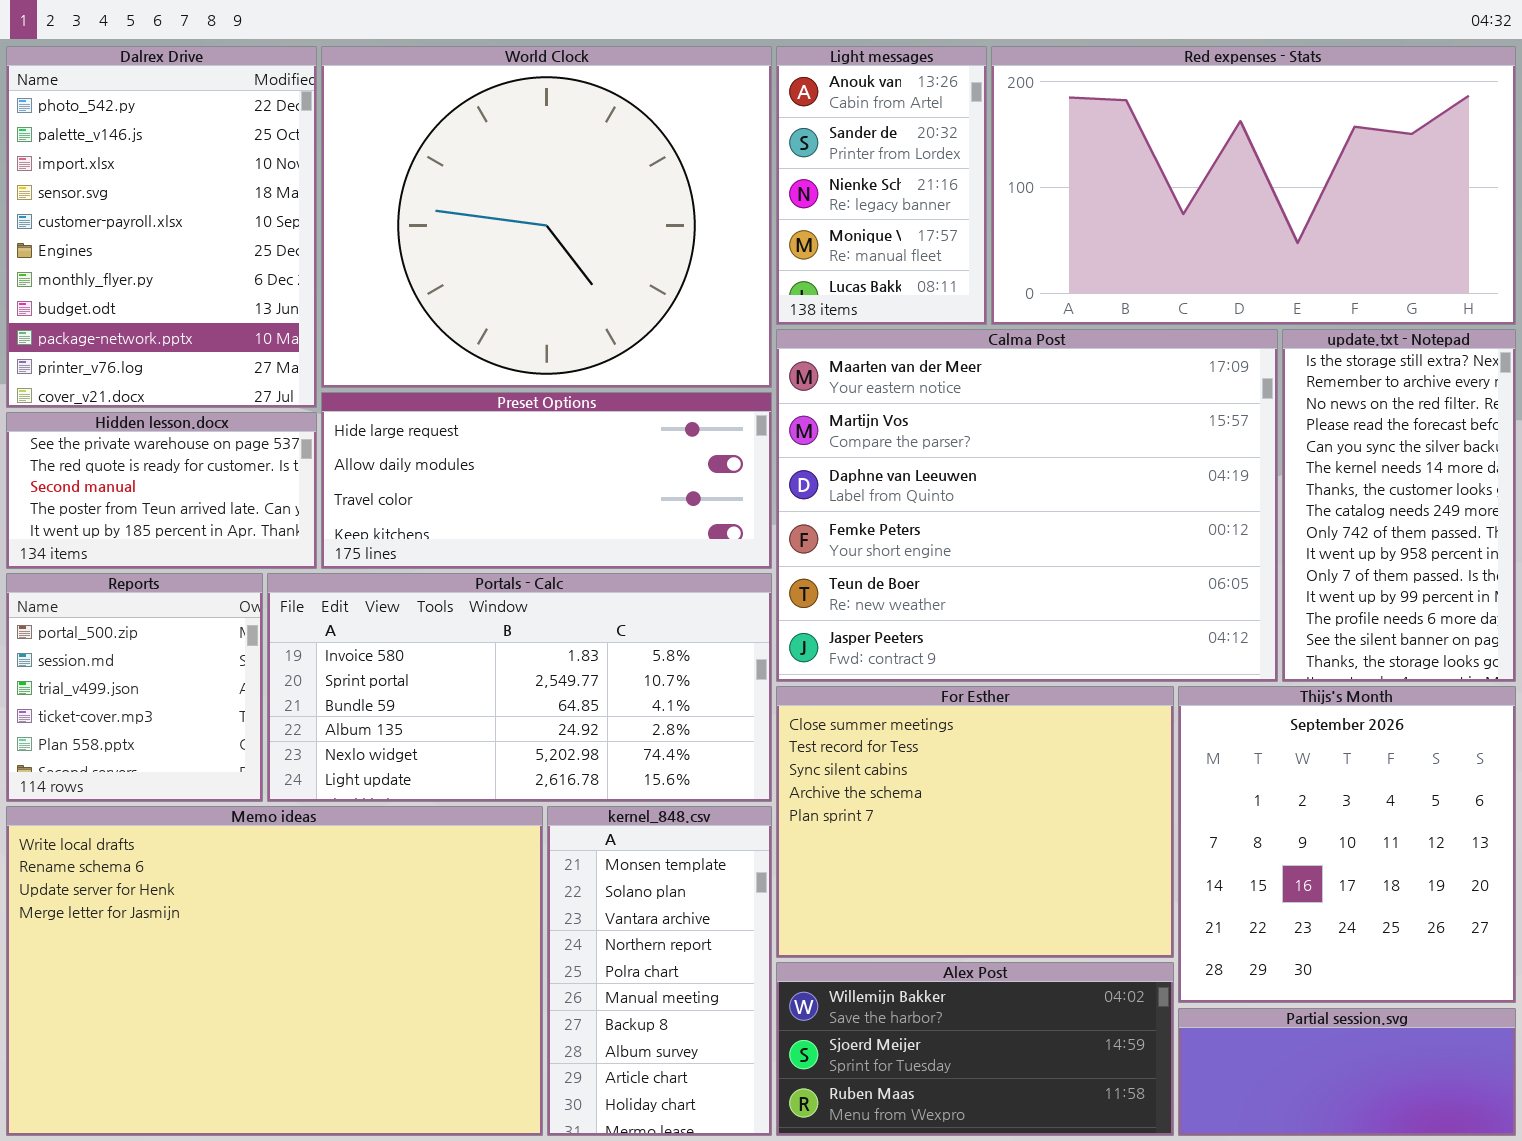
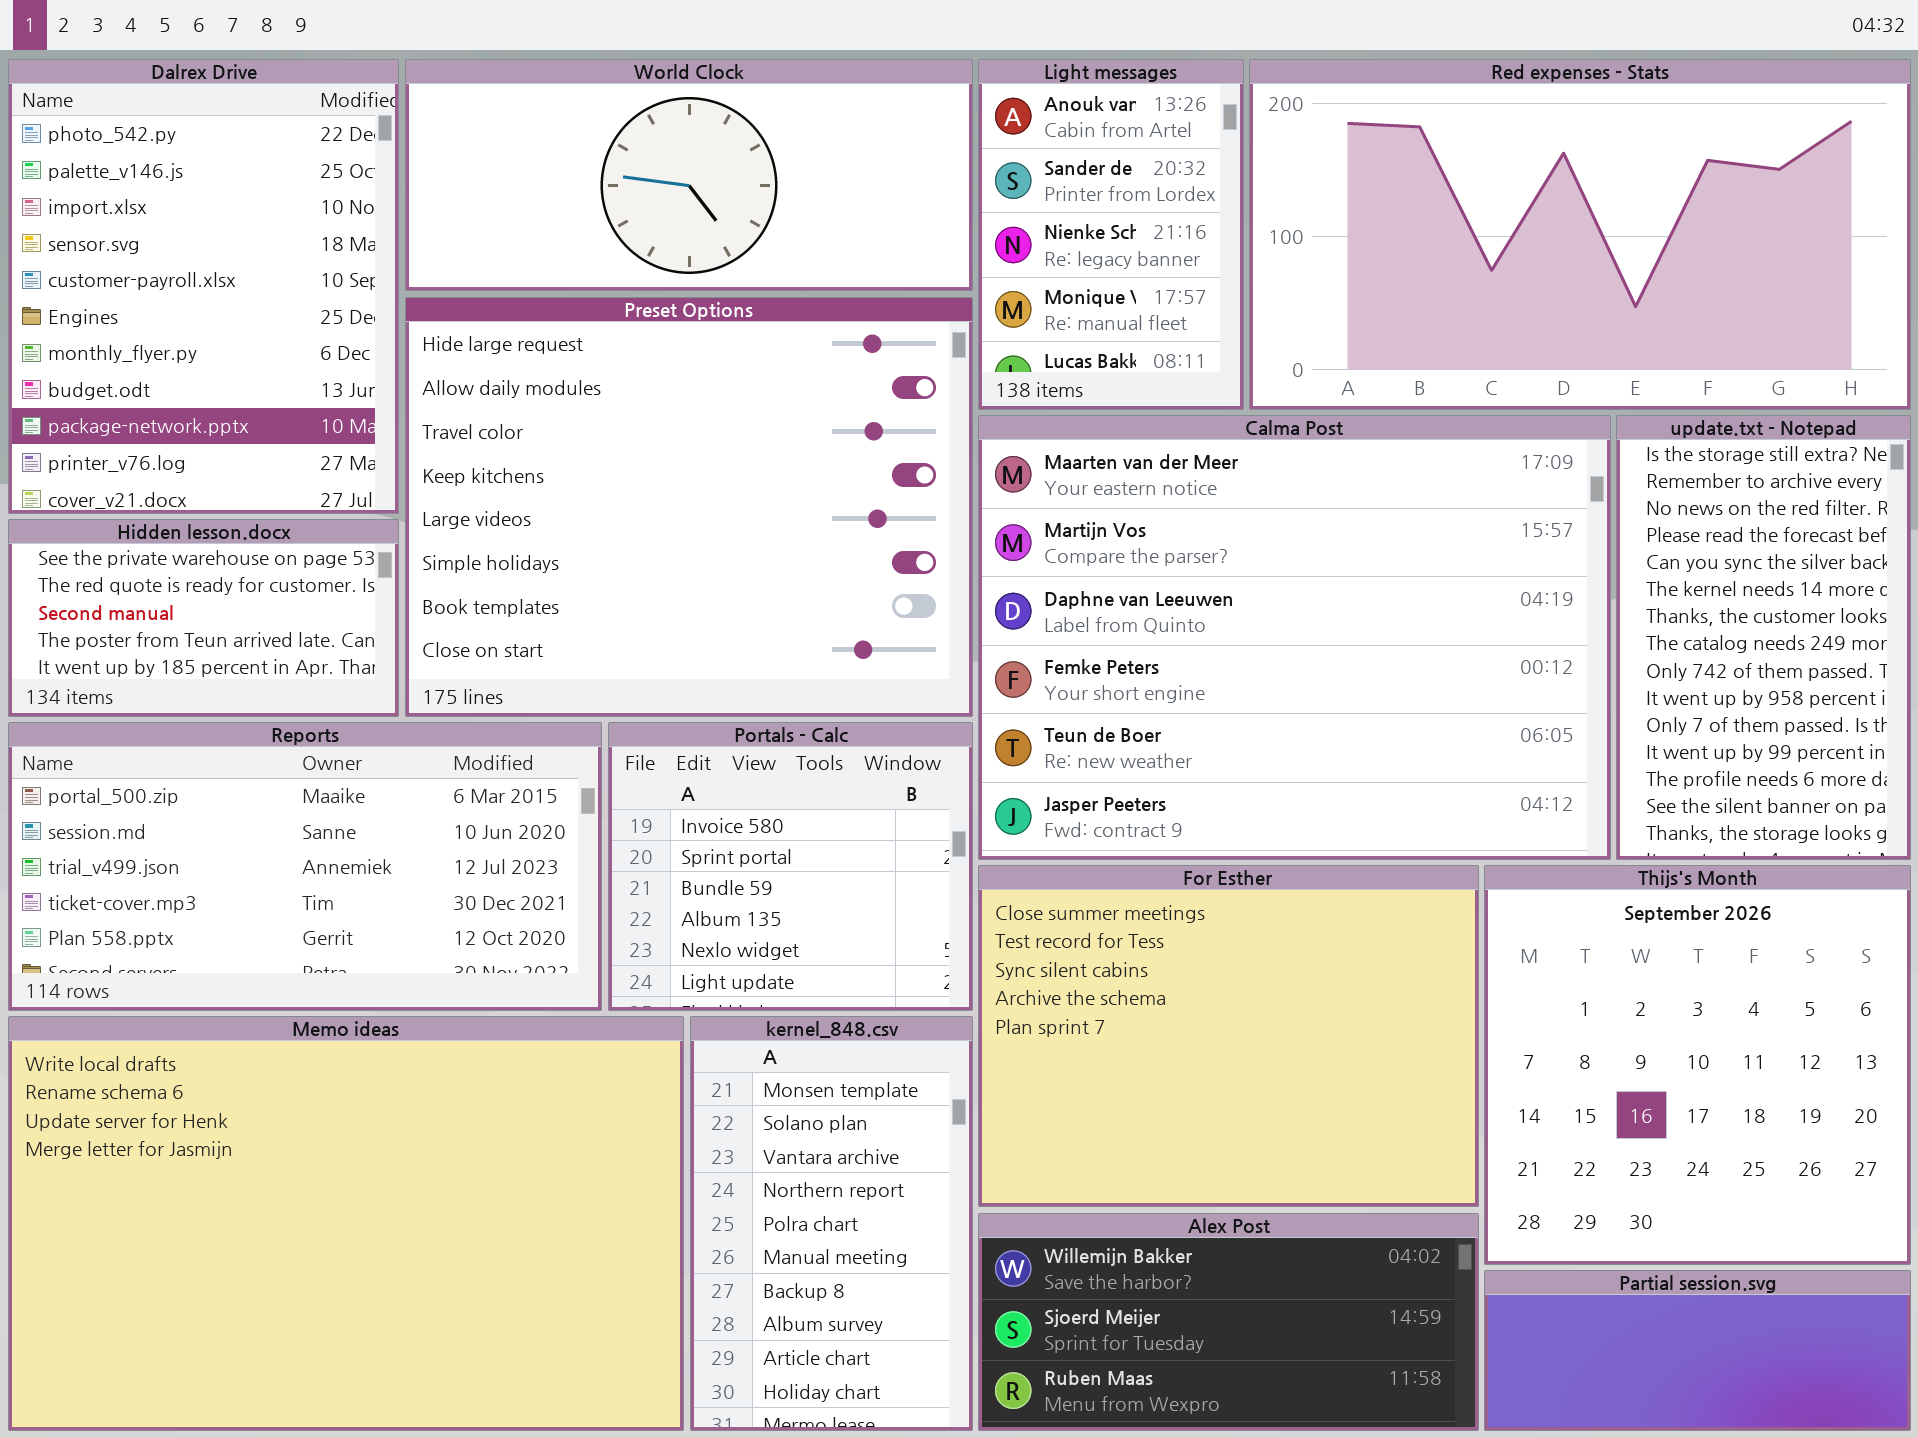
World Clock: [321,46,772,388] -> [405,59,973,291], resized
Preset Options: [321,392,772,569] -> [405,297,973,717], resized
Reports: [6,573,263,802] -> [8,722,602,1011], resized
Portals - Calc: [267,573,772,802] -> [608,722,973,1011], resized

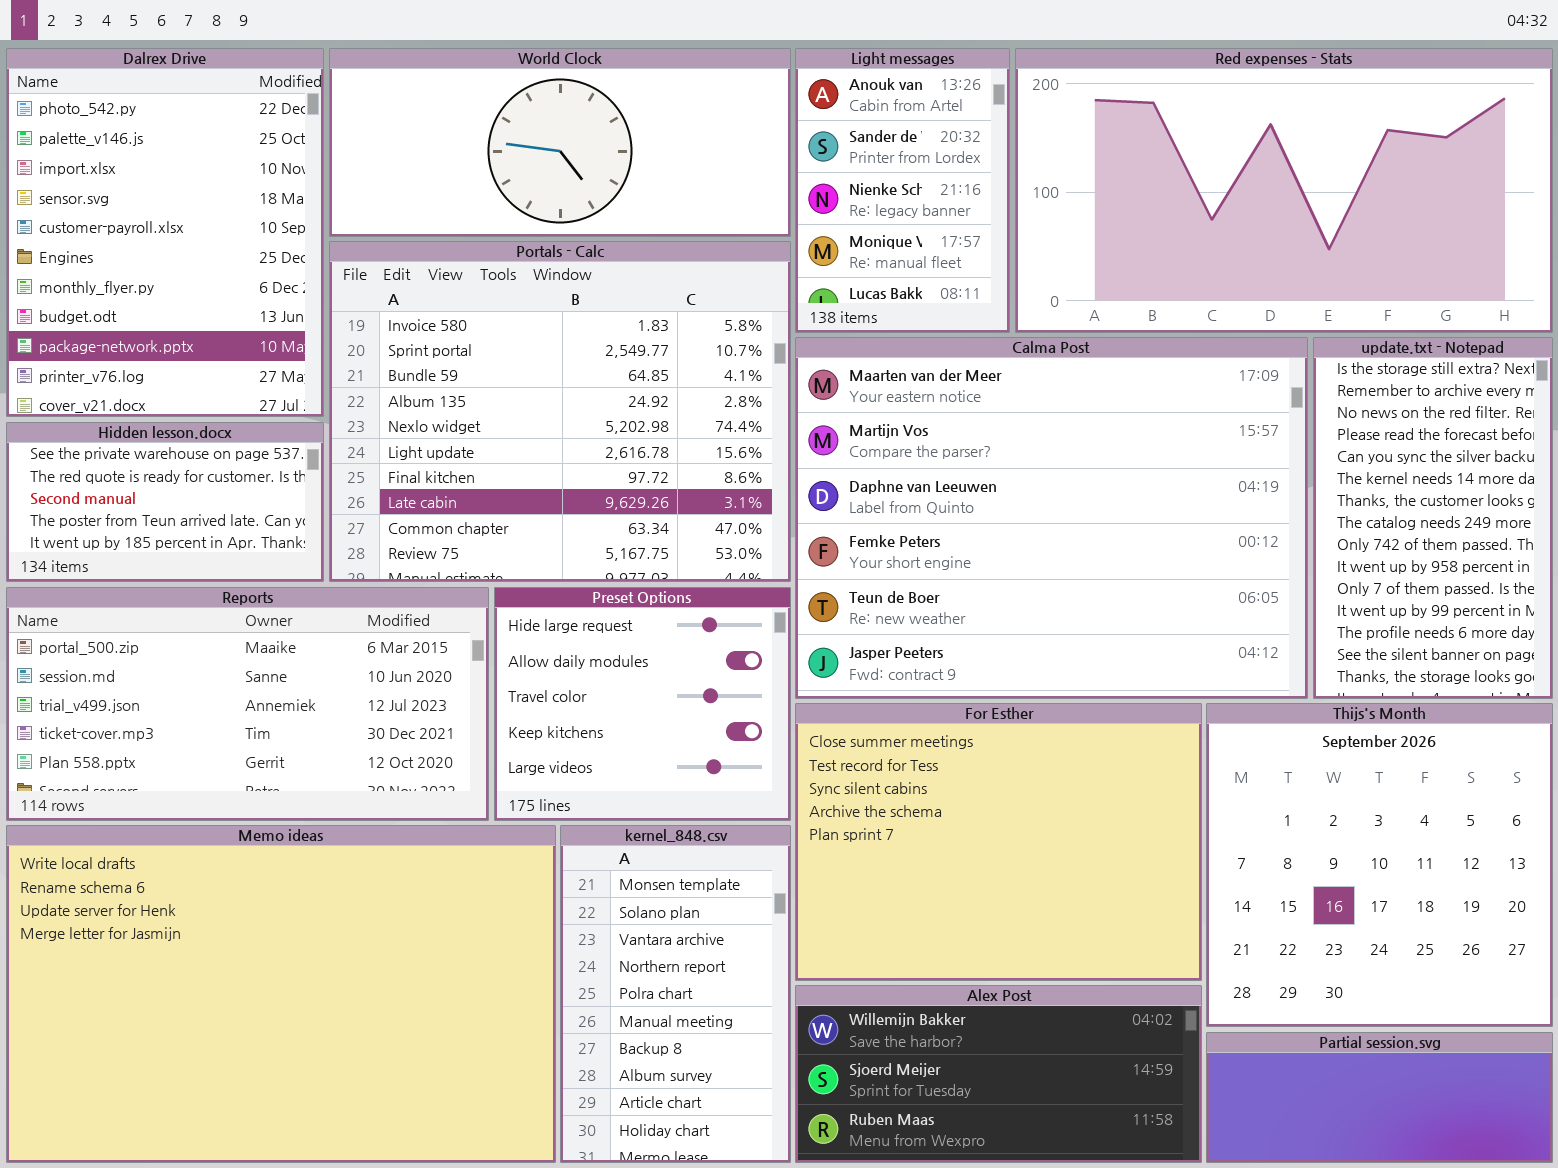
Preset Options: [405,297,973,717] -> [494,587,791,821], moved, resized
Portals - Calc: [608,722,973,1011] -> [329,241,791,582], moved, resized

